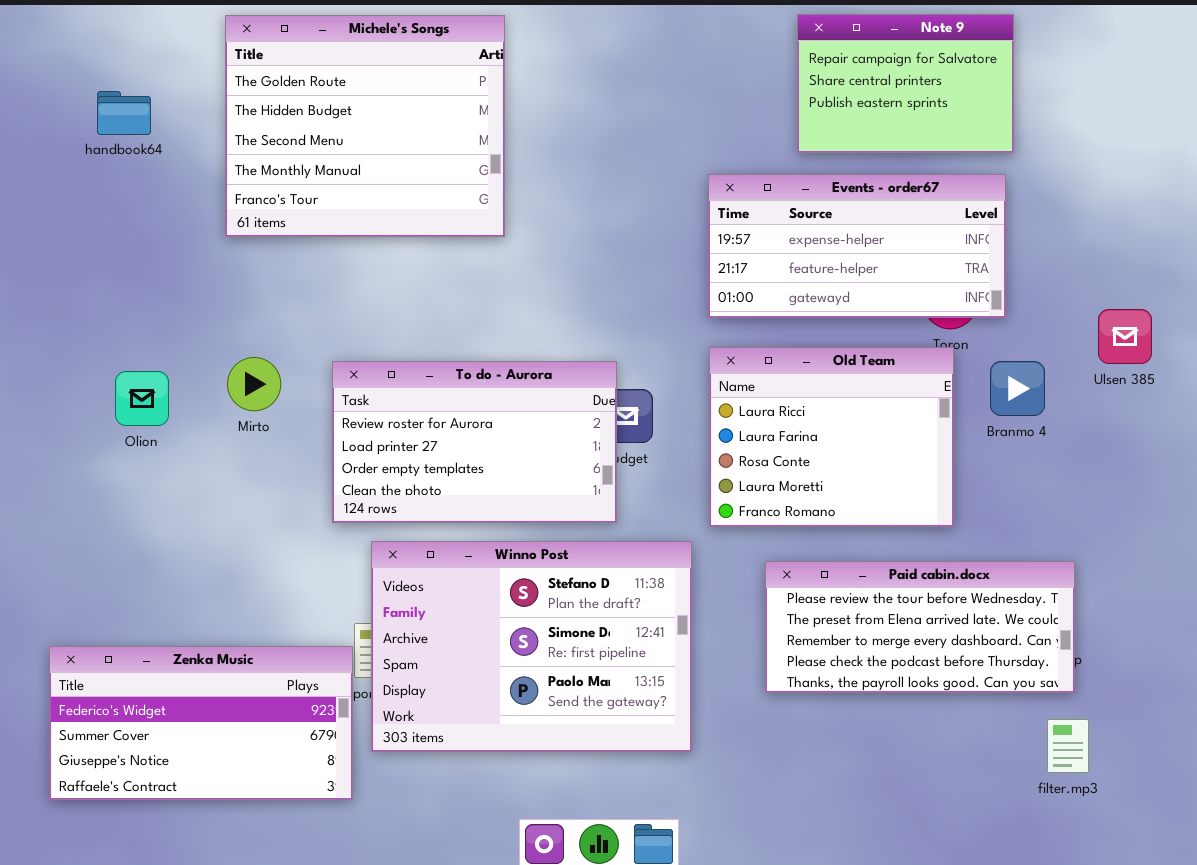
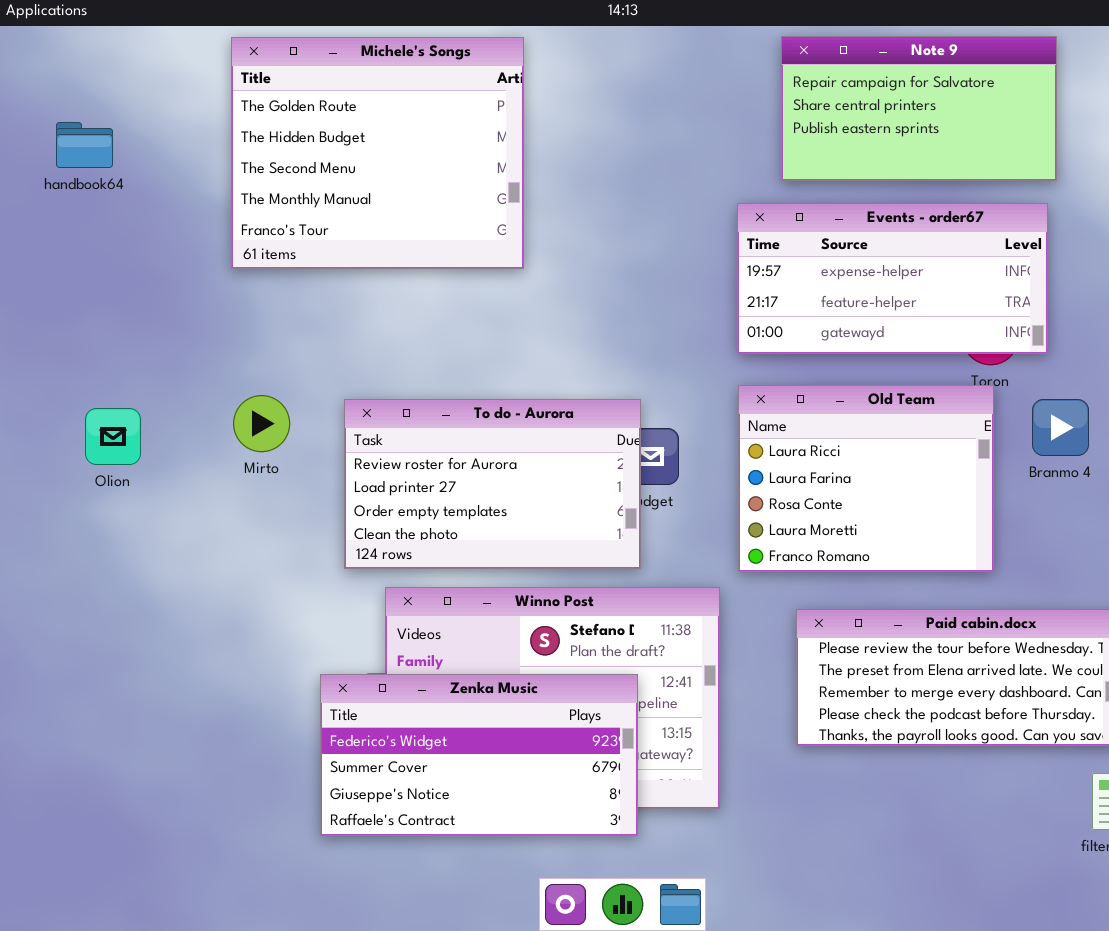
Note 9: [797,14,1014,153] -> [781,36,1057,181], resized
handbook64: [97,91,151,135] -> [56,122,113,168], moved
Olion: [115,371,169,426] -> [85,408,141,465], moved
Zenka Music: [49,646,353,800] -> [320,674,638,836], moved

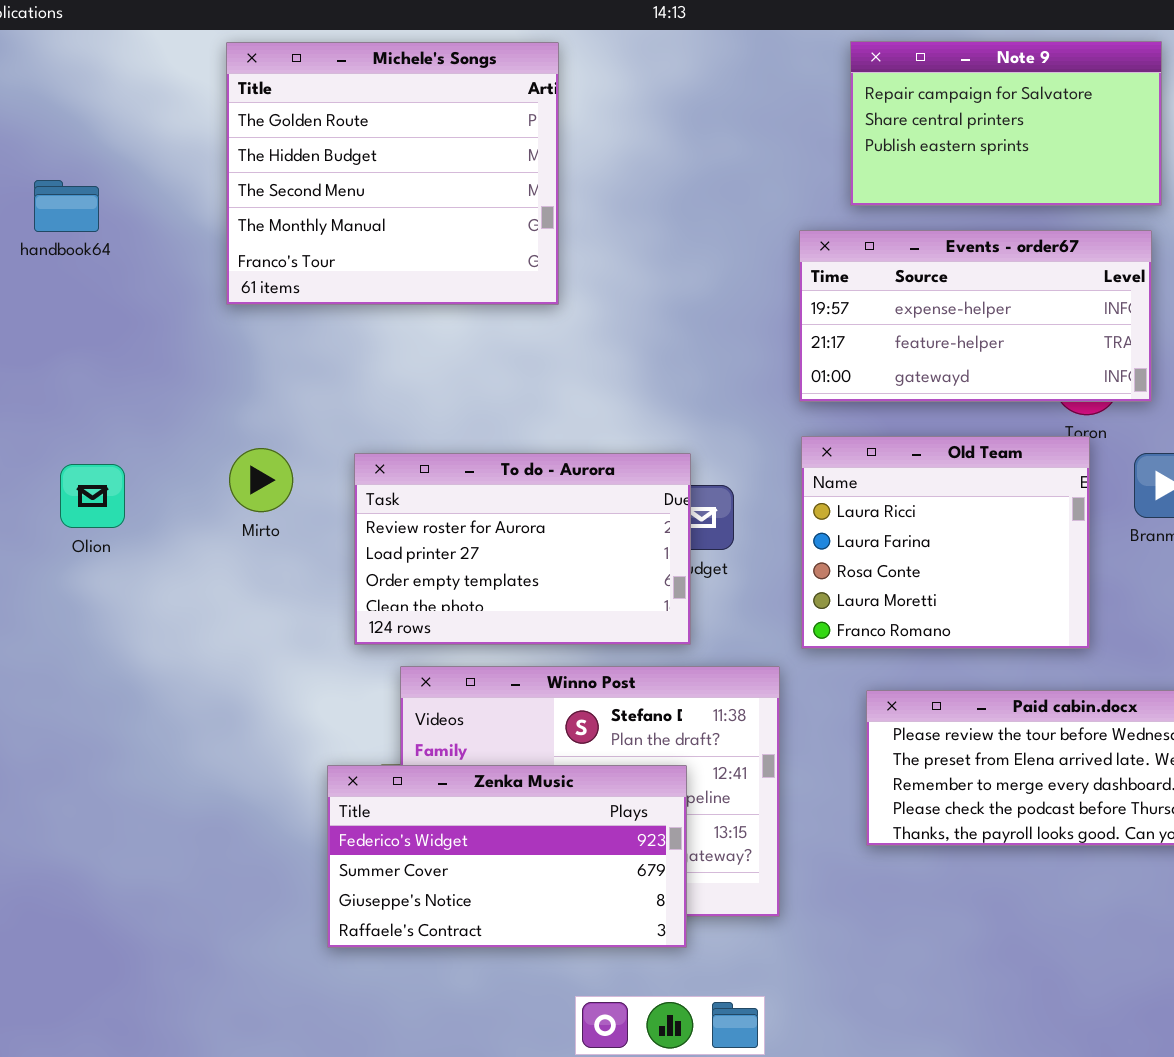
handbook64: [56,122,113,168] -> [34,180,99,232], moved

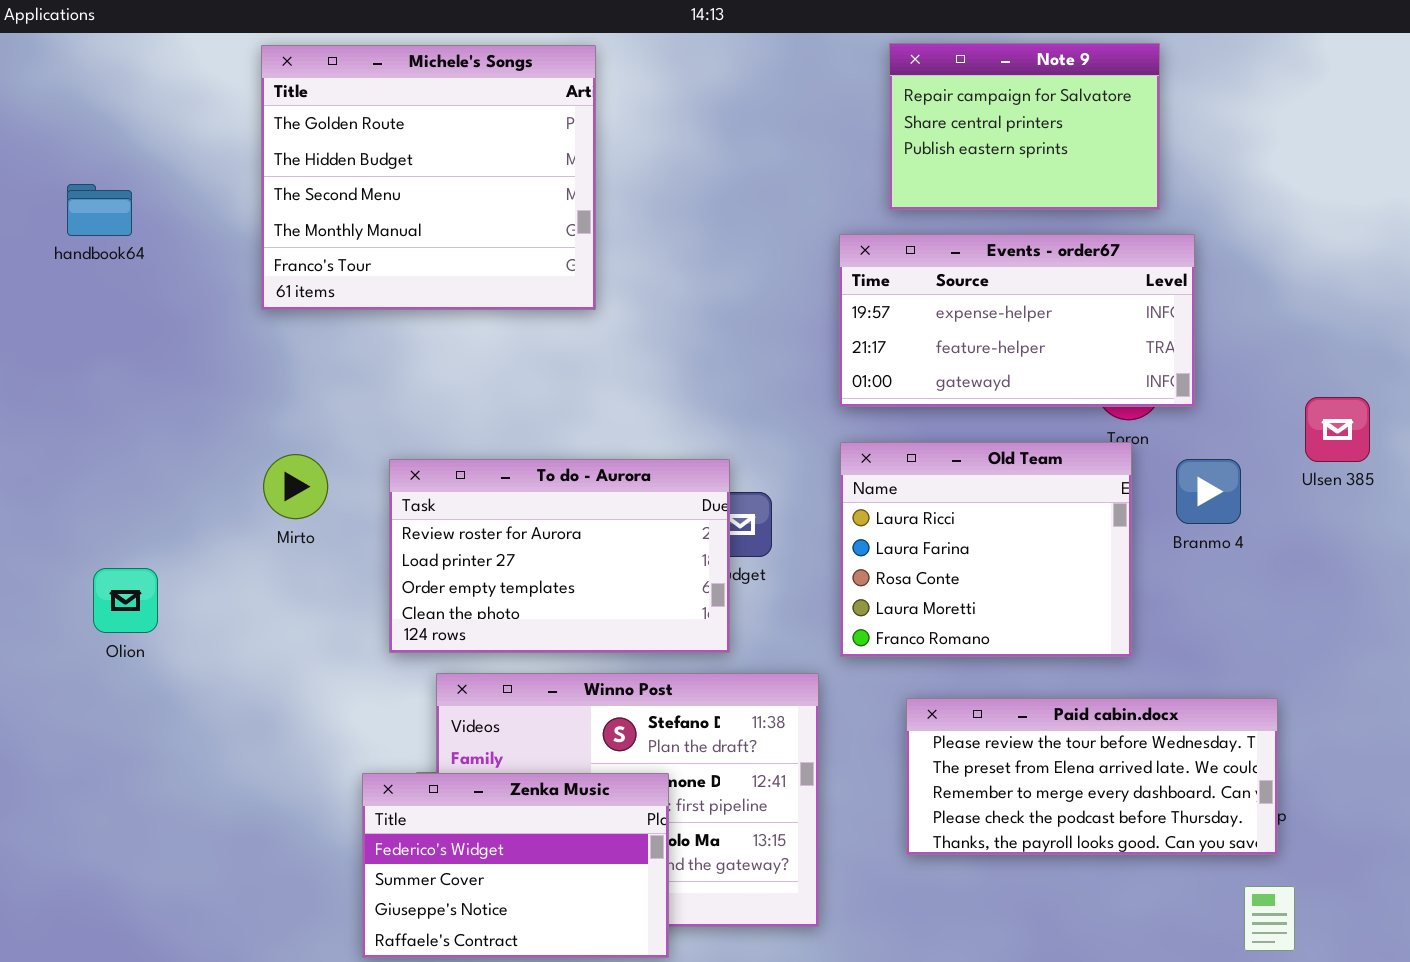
Note 9: [850,41,1162,206] -> [889,43,1160,210], resized
Olion: [60,464,125,528] -> [93,568,158,633], moved
Zenka Music: [327,765,687,948] -> [362,773,669,958], resized

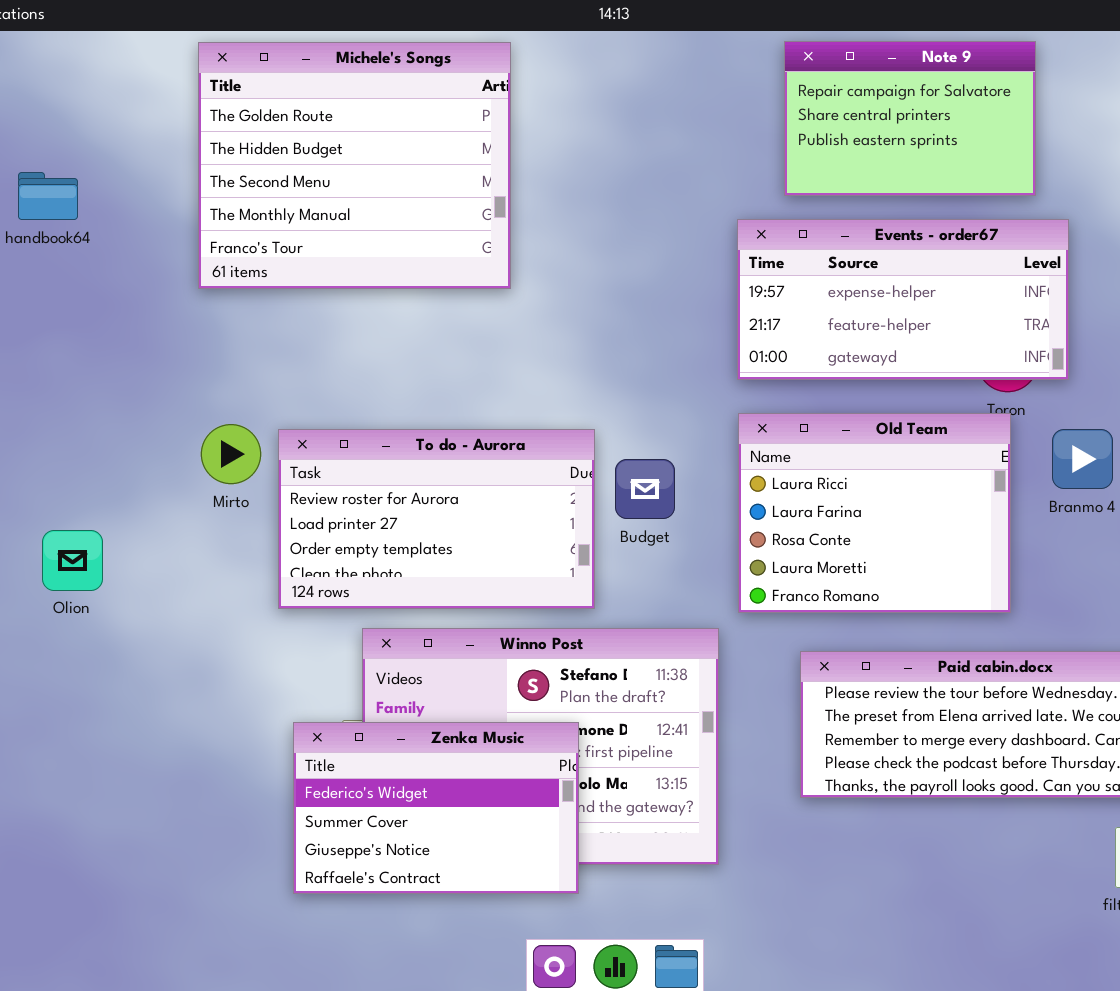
To do - Aurora: [389,459,730,653] -> [278,429,595,609], moved

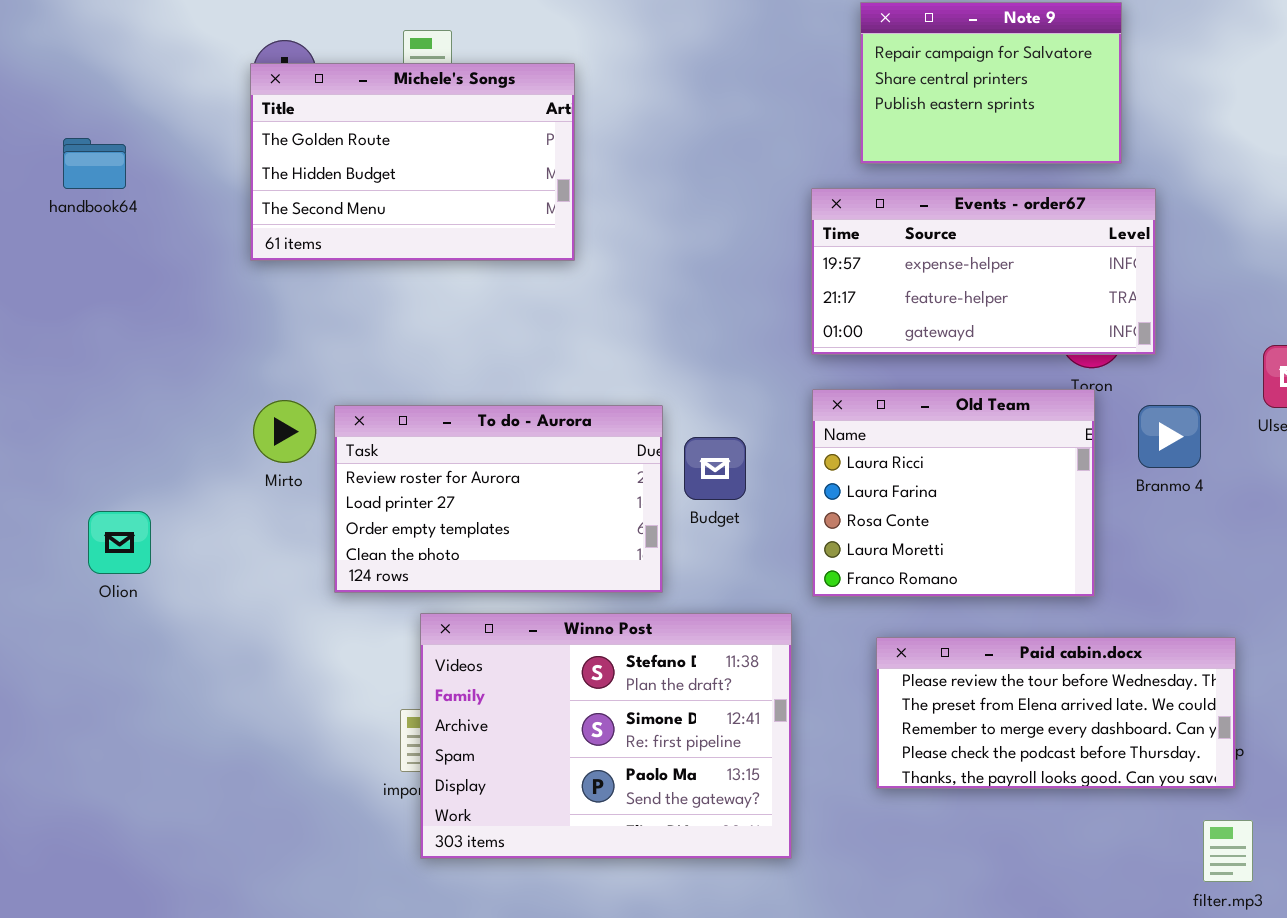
Michele's Songs: [198,42,511,289] -> [250,63,575,261], resized
Zenka Music: [293,722,579,894] -> none, closed

